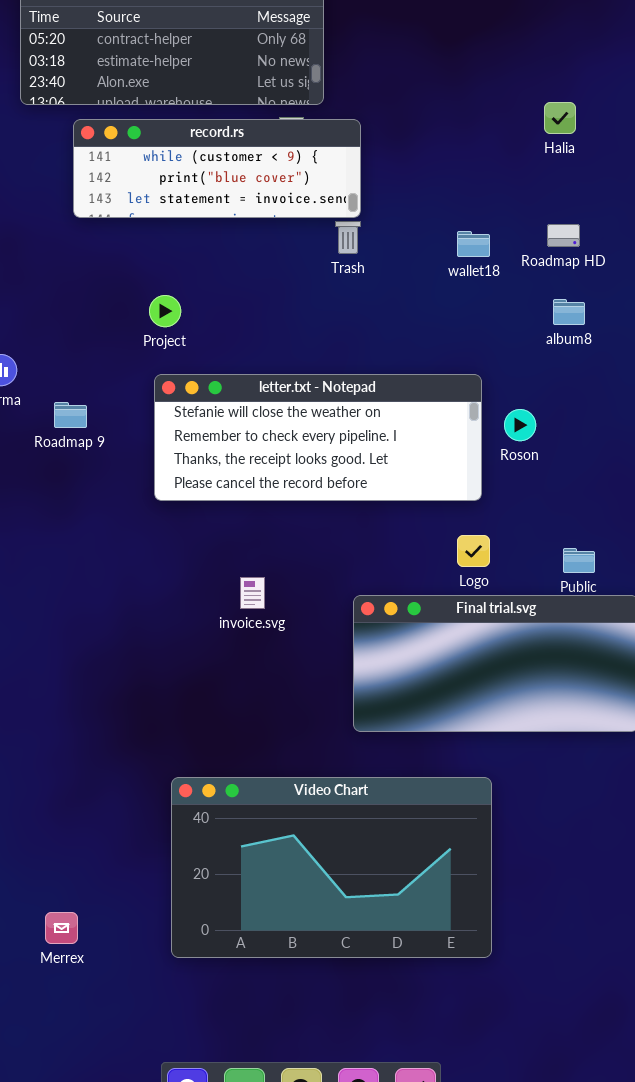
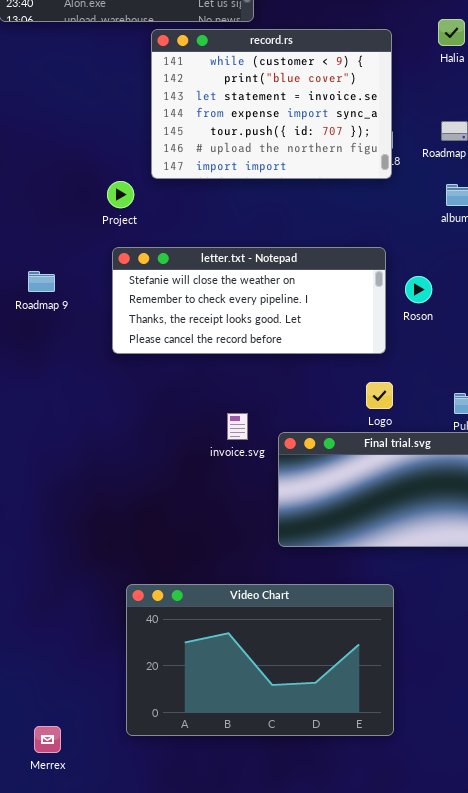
record.rs: [73,119,361,218] -> [151,29,392,179], moved, resized
invoice.svg: [240,577,265,609] -> [227,413,248,440], moved
Merrex: [45,912,78,944] -> [34,726,61,753], moved

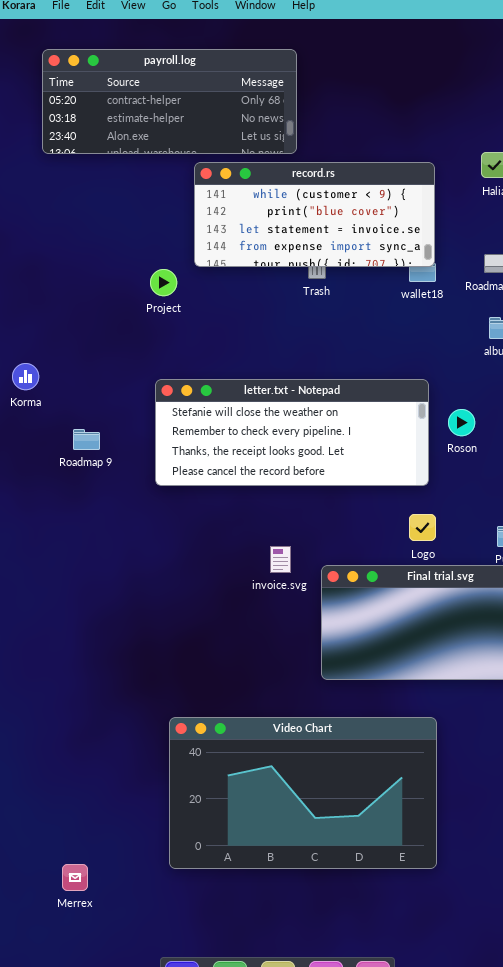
record.rs: [151,29,392,179] -> [194,162,435,267], resized
Project: [107,181,134,208] -> [150,269,177,296], moved
Roadmap 9: [28,271,55,292] -> [73,429,100,450], moved
Merrex: [34,726,61,753] -> [62,864,88,891], moved

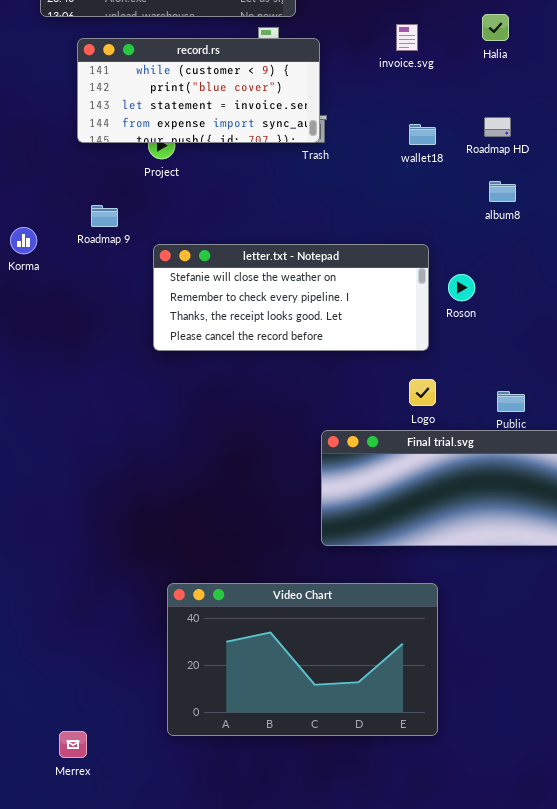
record.rs: [194,162,435,267] -> [77,38,320,143], moved
Roadmap 9: [73,429,100,450] -> [91,205,118,227], moved
invoice.svg: [270,546,291,573] -> [396,24,418,51], moved

